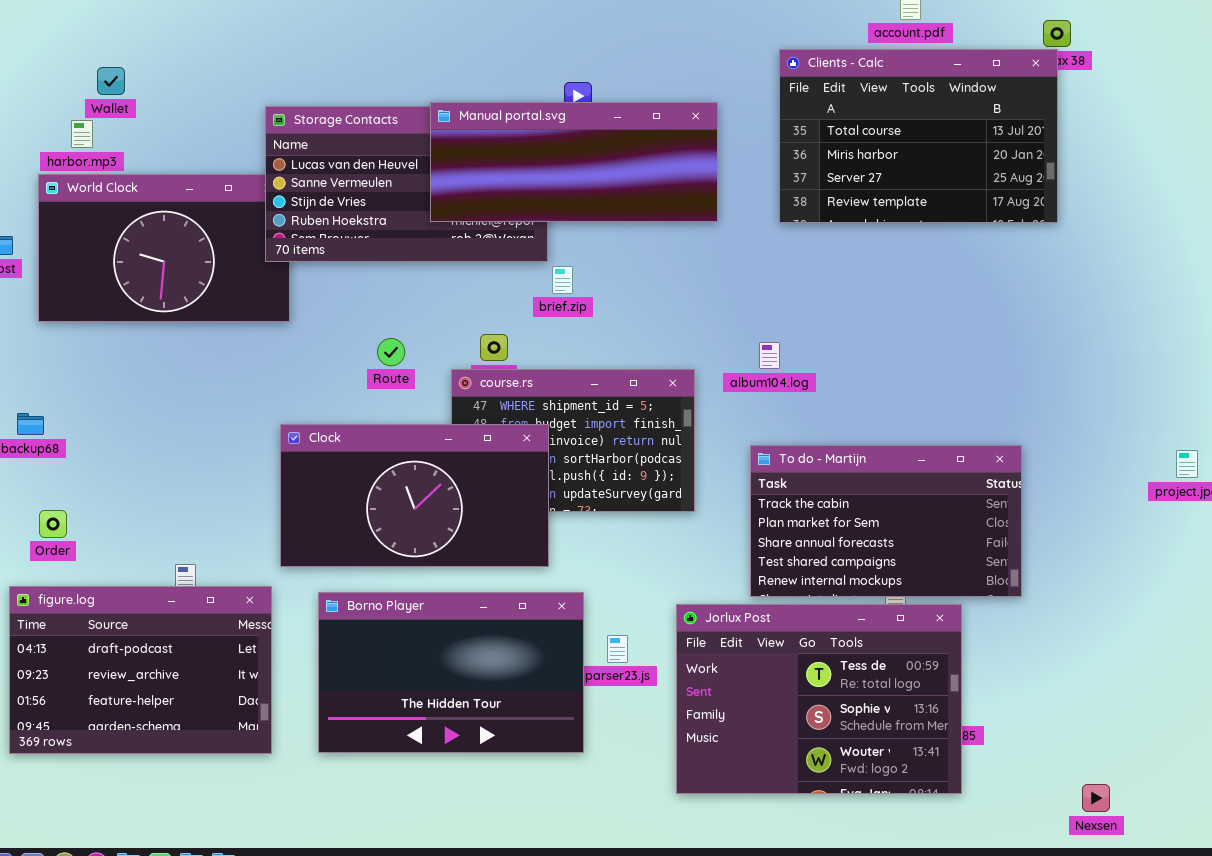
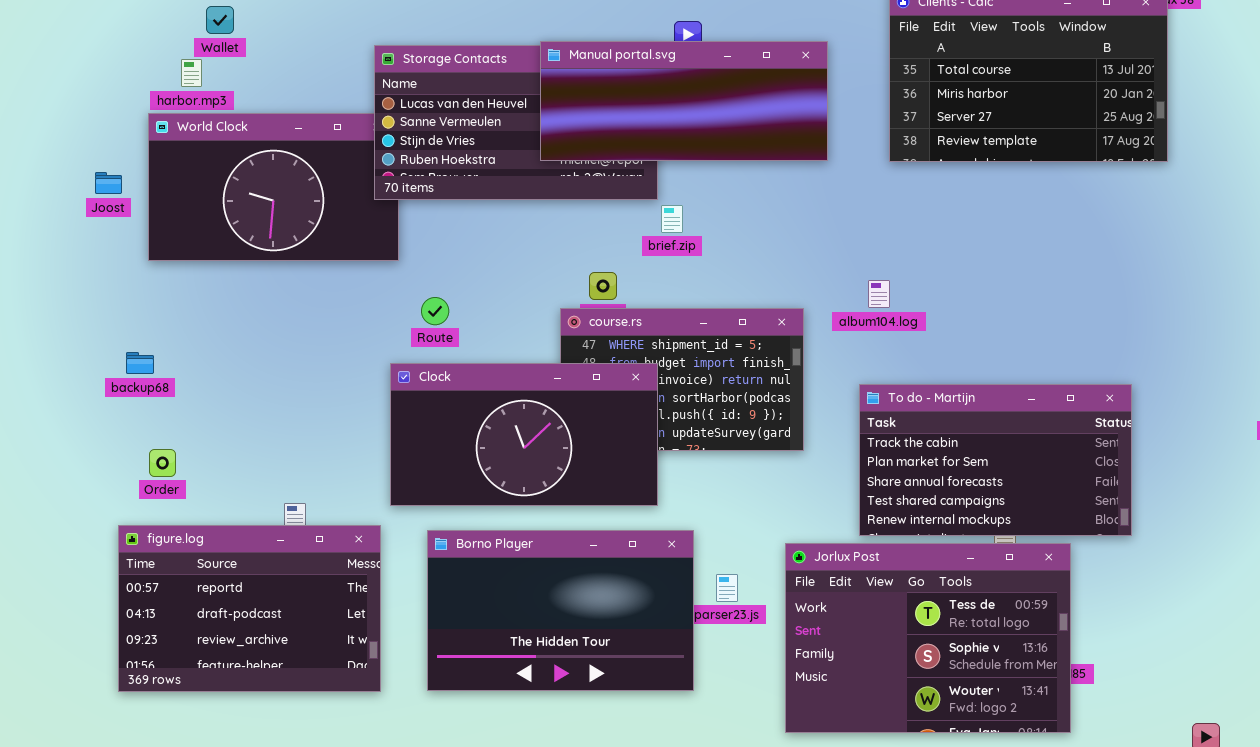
Route: [377,338,405,366] -> [421,297,449,325], moved
figure.log: [9,586,272,754] -> [118,525,381,692], scrolled up 1 row

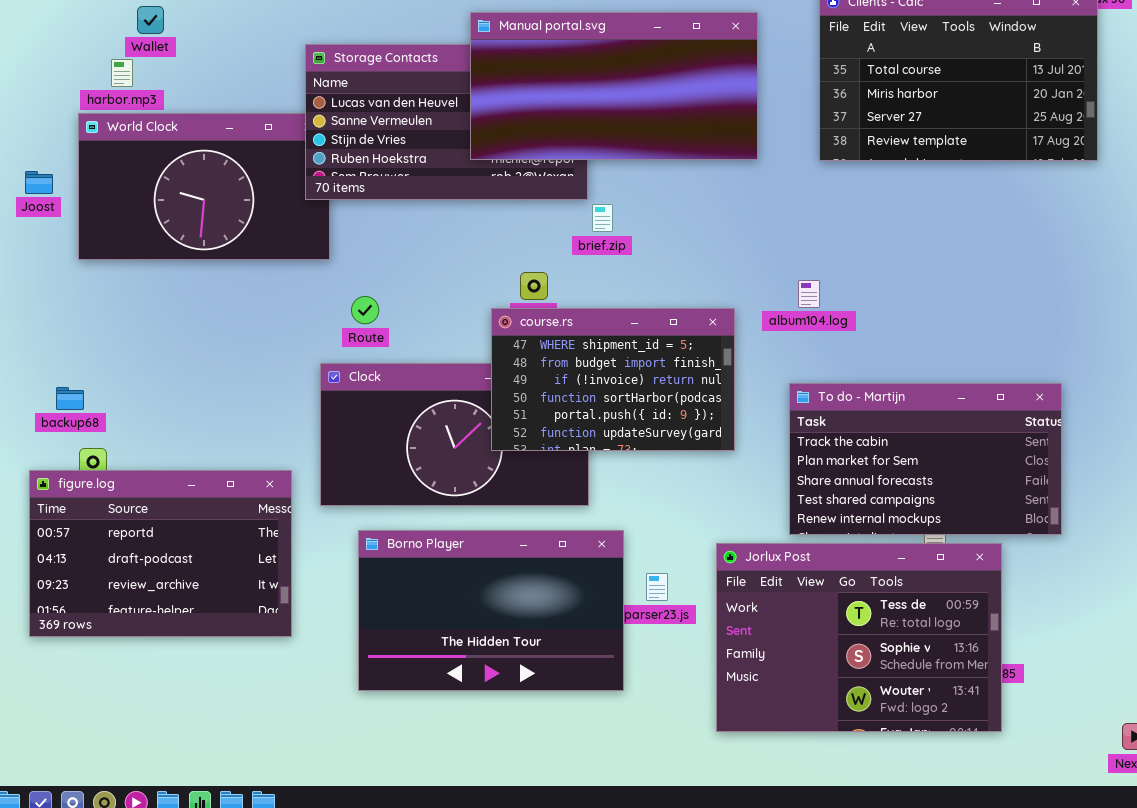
Manual portal.svg: [540,41,828,161] -> [470,12,758,160], resized
course.rs: [560,308,804,451] -> [491,308,735,451], raised
backup68: [126,352,154,374] -> [56,387,84,410], moved
figure.log: [118,525,381,692] -> [29,470,292,637], moved

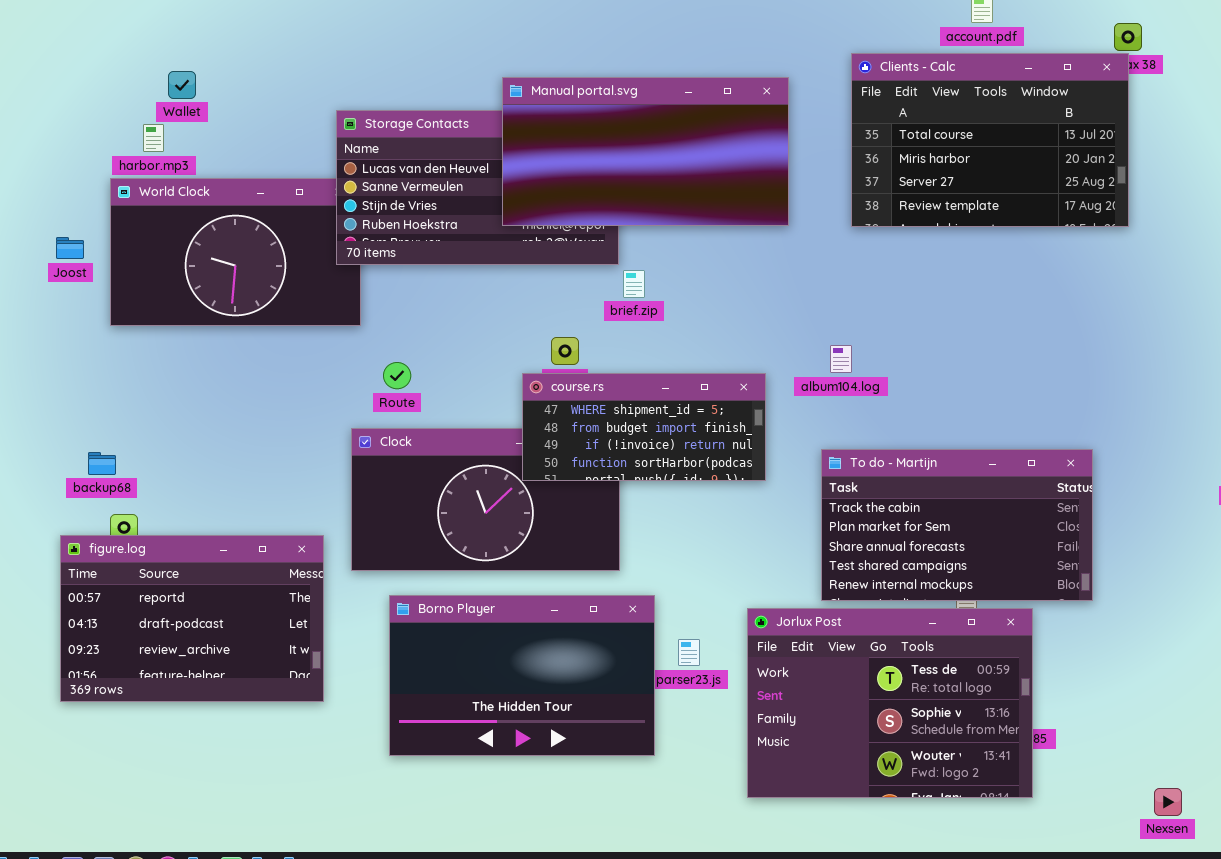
course.rs: [491,308,735,451] -> [522,373,766,481], resized

